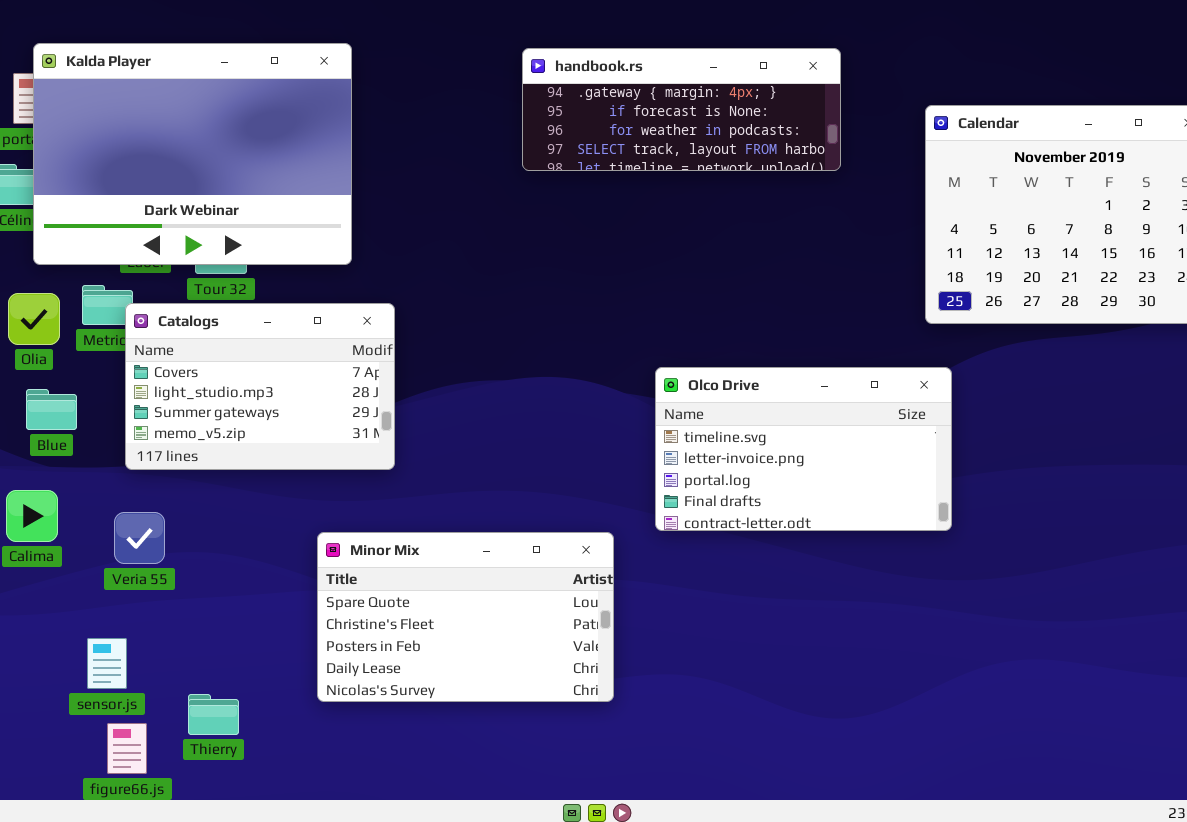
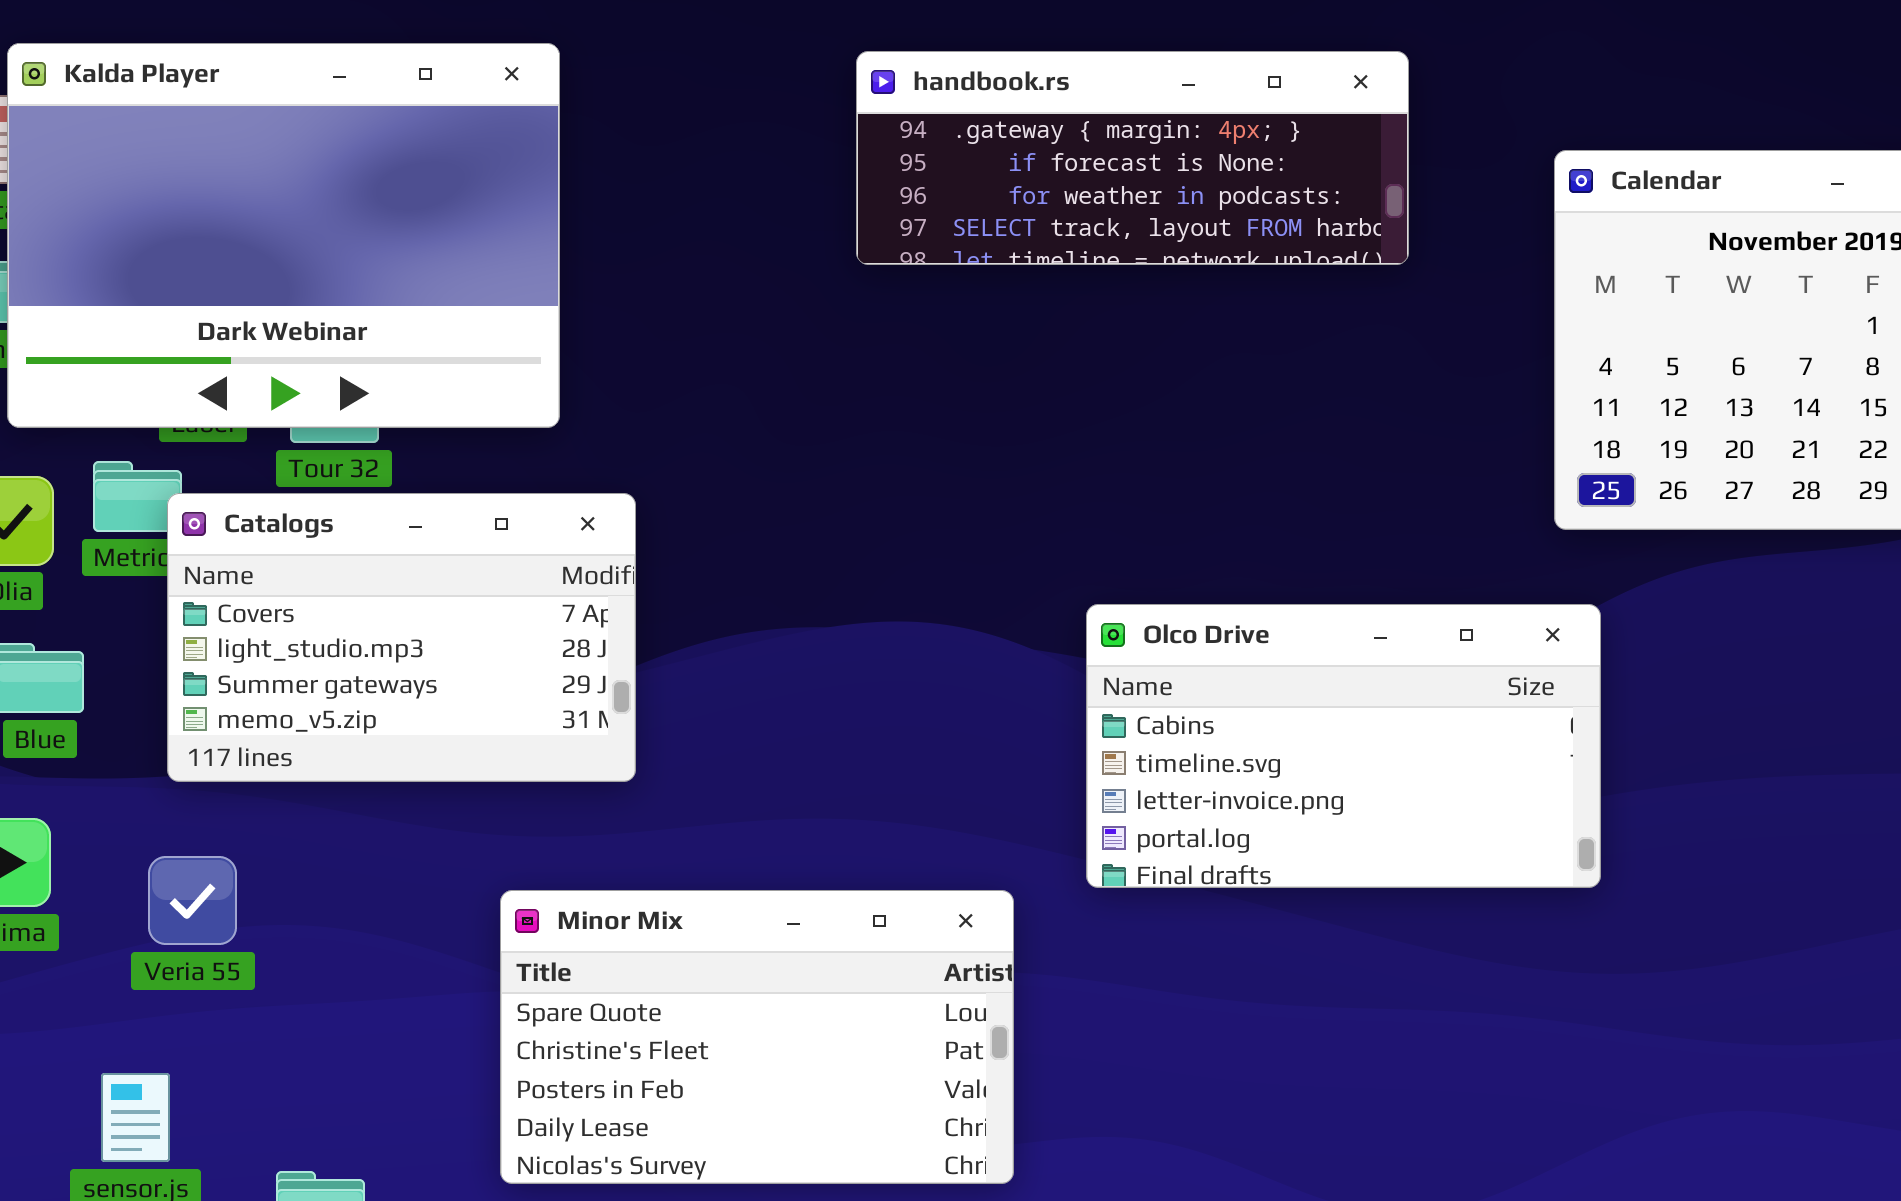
Olco Drive: [655,367,952,531] -> [1086,604,1601,888], scrolled up 1 row

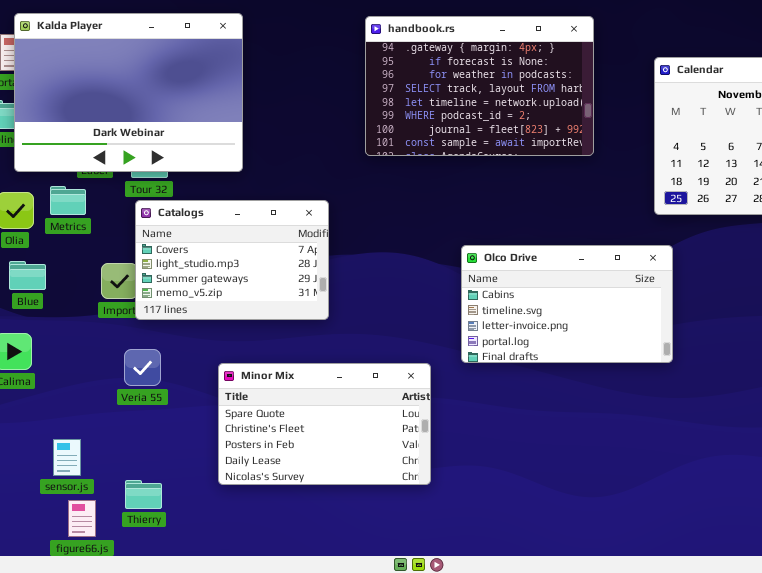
handbook.rs: [856,51,1409,265] -> [365,16,594,156], resized
Catalogs: [167,493,636,782] -> [135,200,329,320], moved
Veria 55: [148,856,237,945] -> [124,349,161,386], moved

